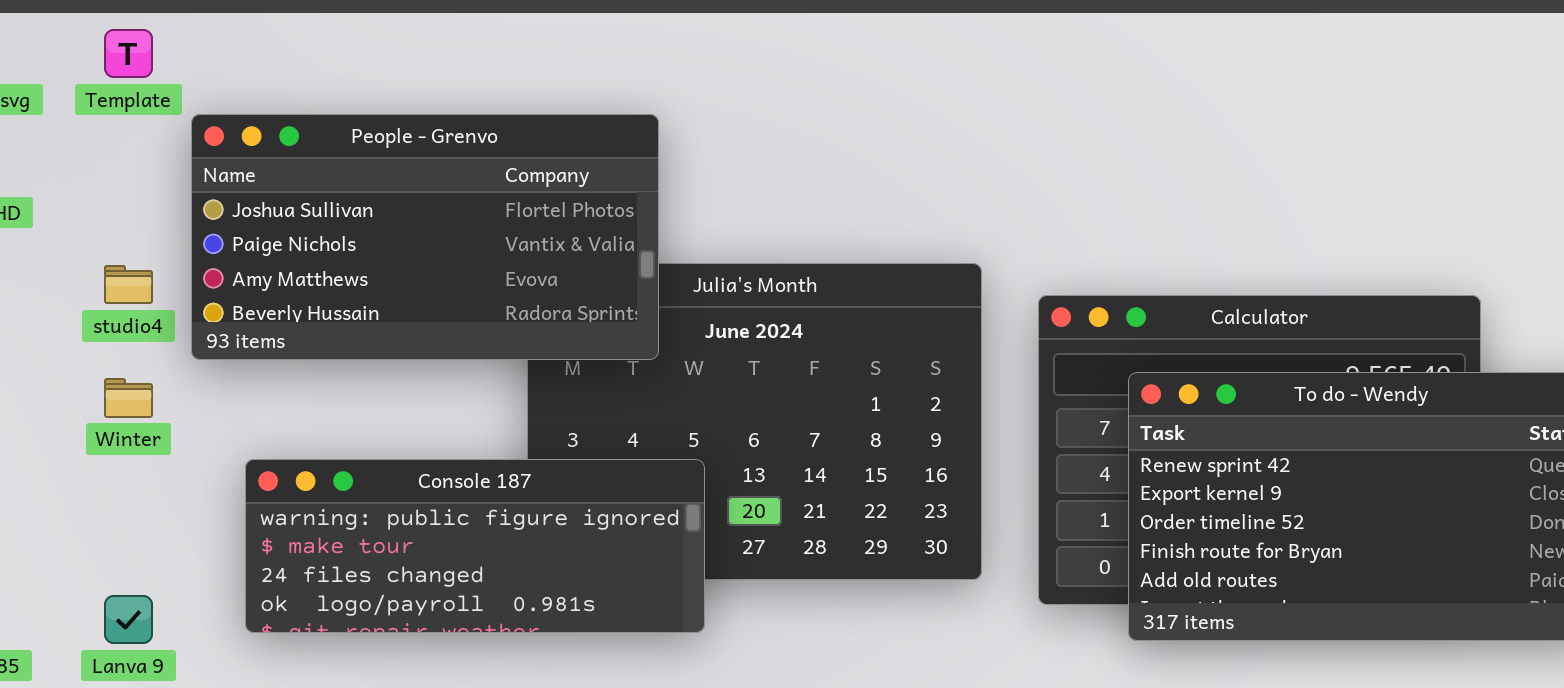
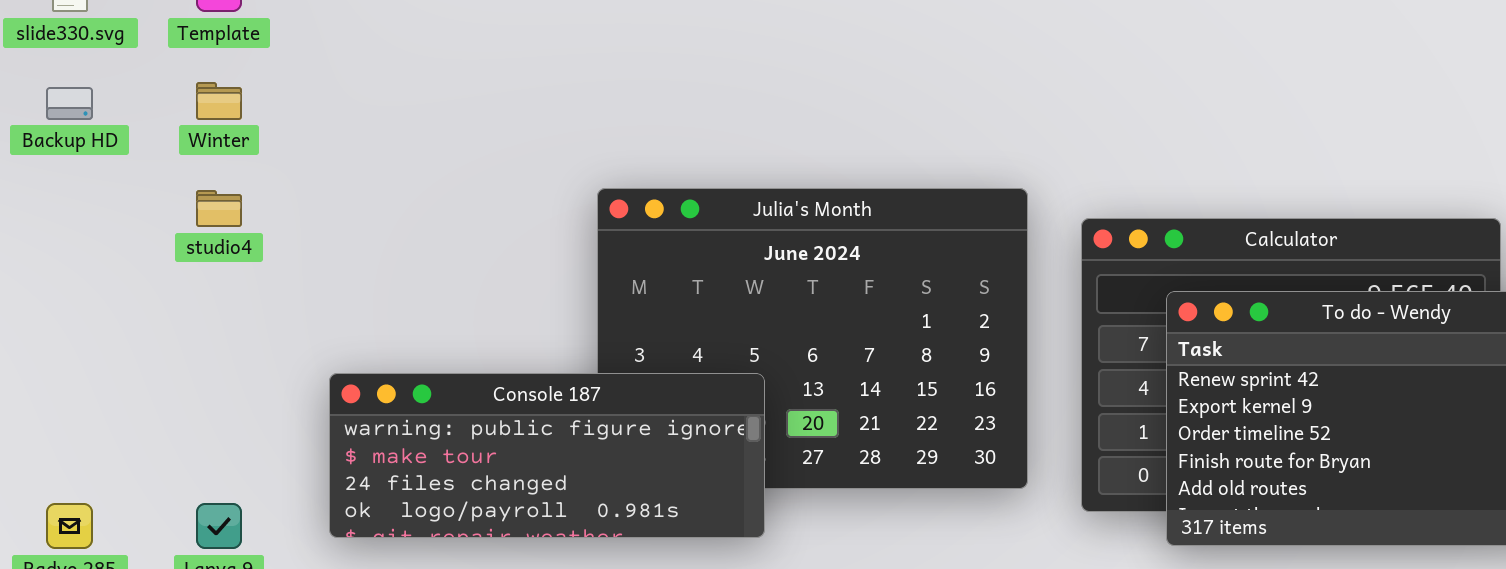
People - Grenvo: [191,114,659,360] -> none, closed
Winter: [104,378,153,418] -> [196,82,242,120], moved

